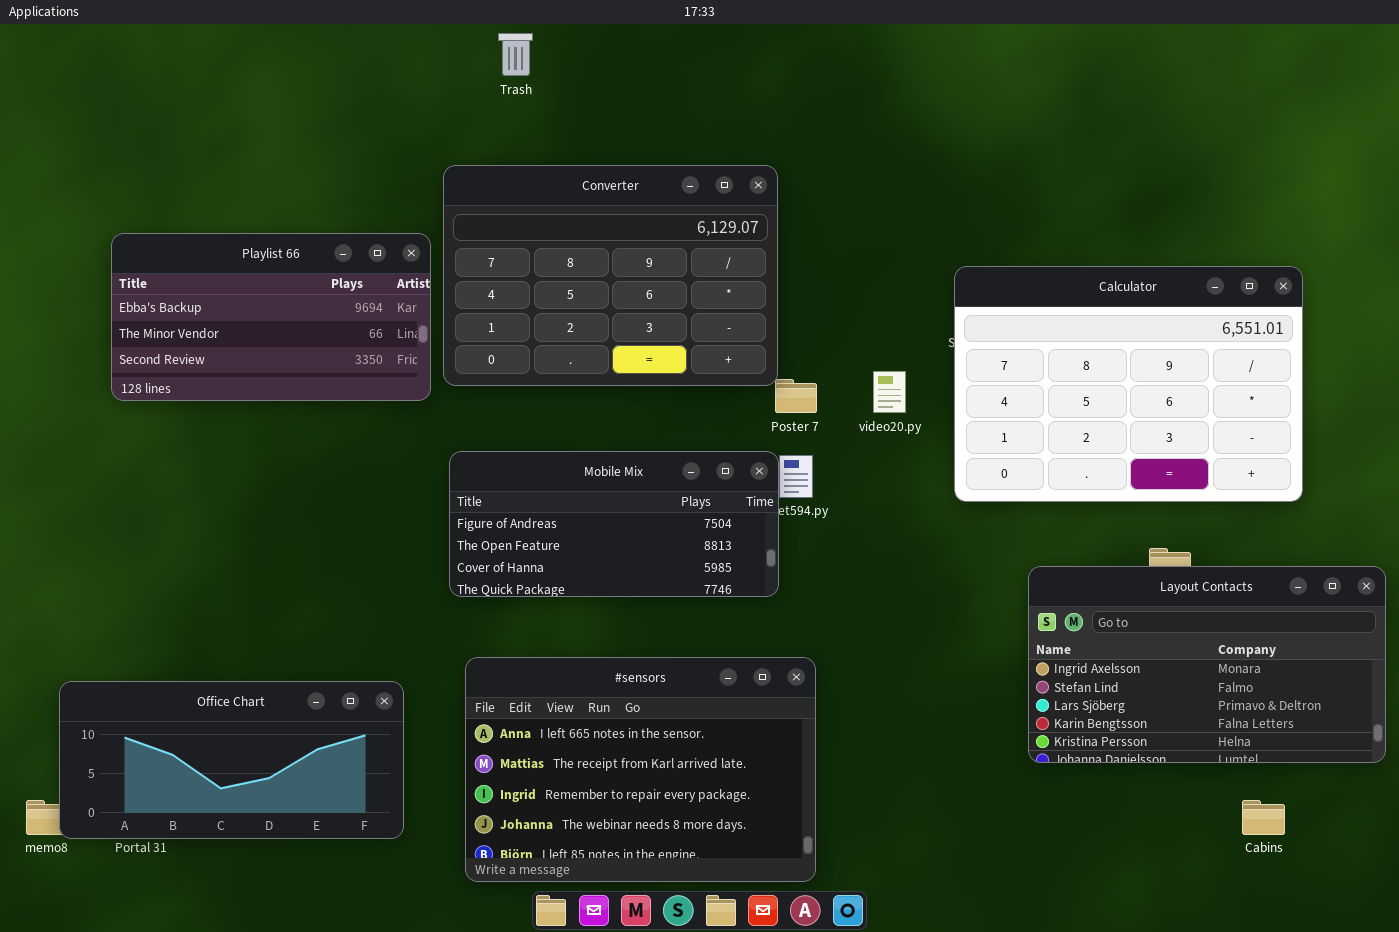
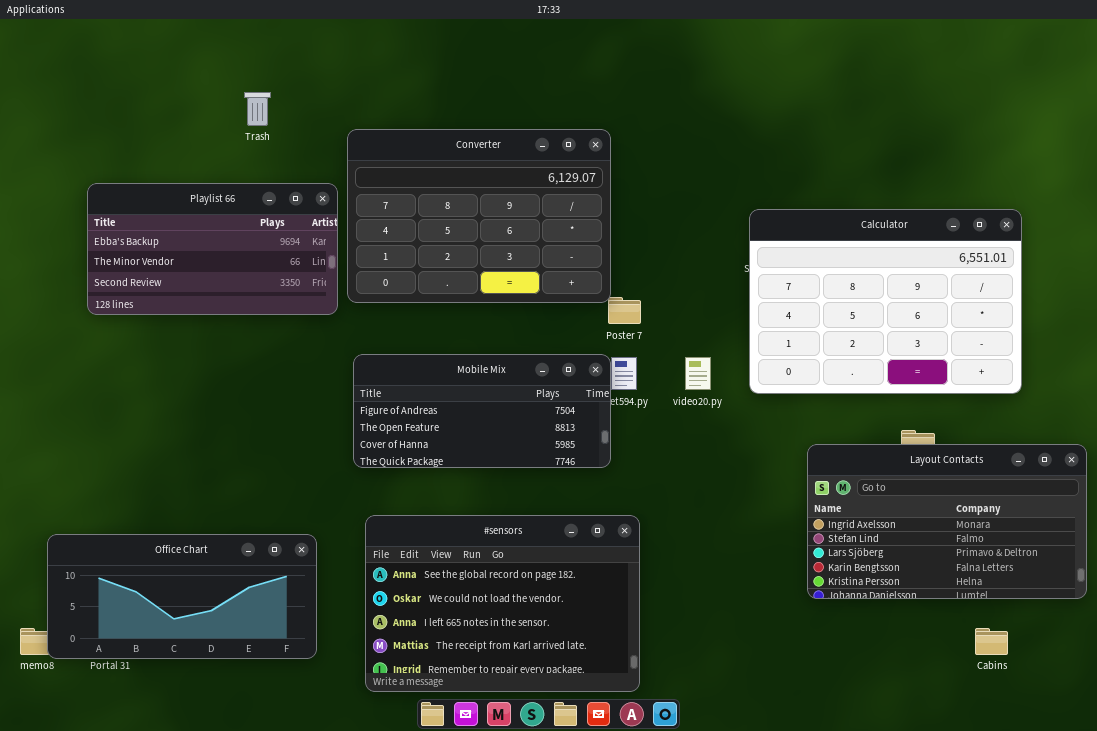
Trash: [498,33,533,76] -> [244,92,271,126], moved
video20.py: [873,371,906,413] -> [685,357,711,390], moved
#sensors: [465,657,816,882] -> [365,515,640,692], scrolled up 2 rows

